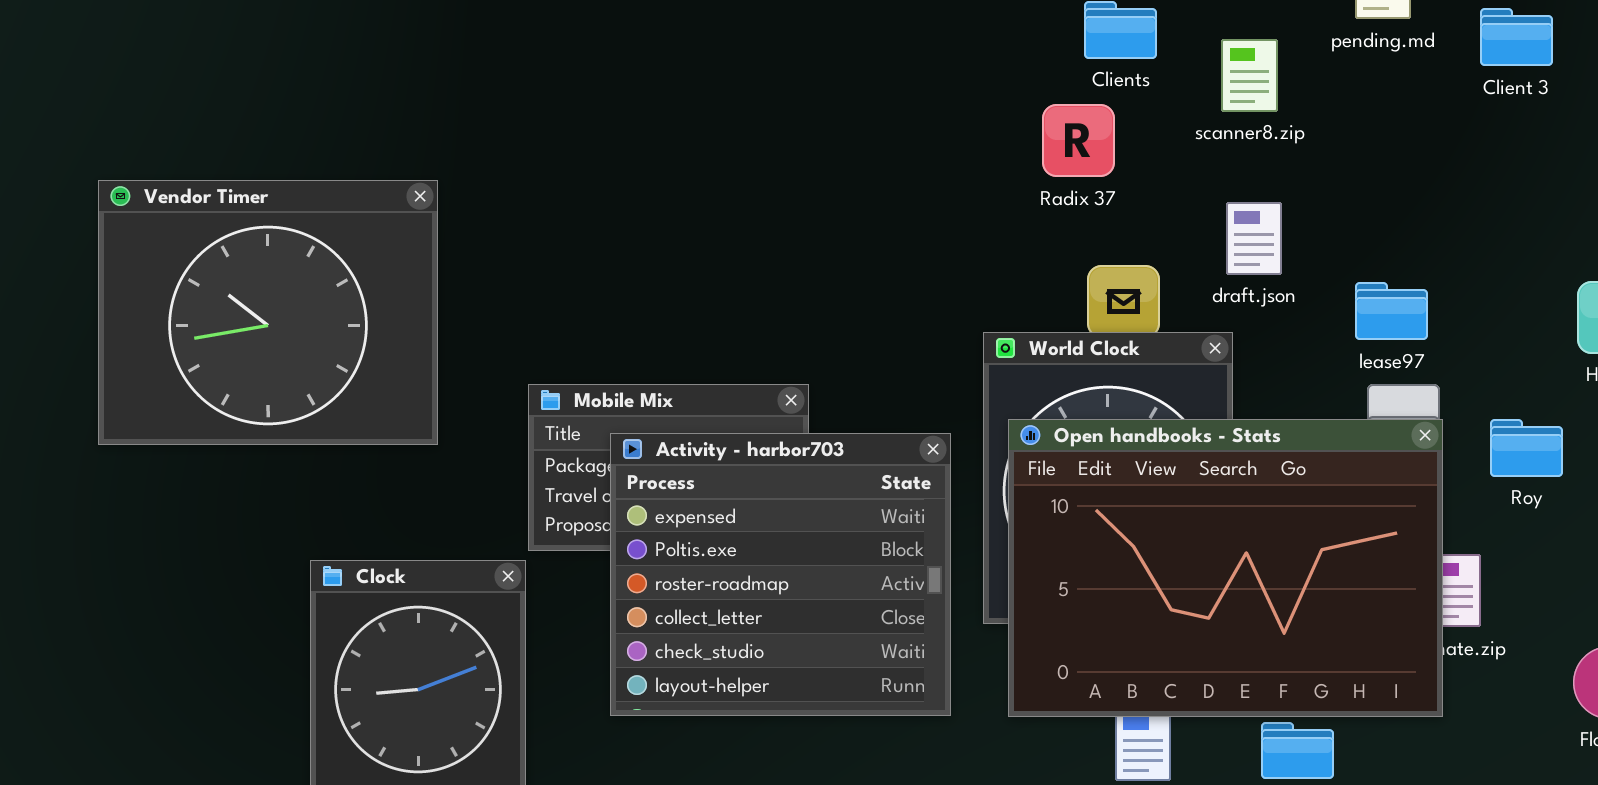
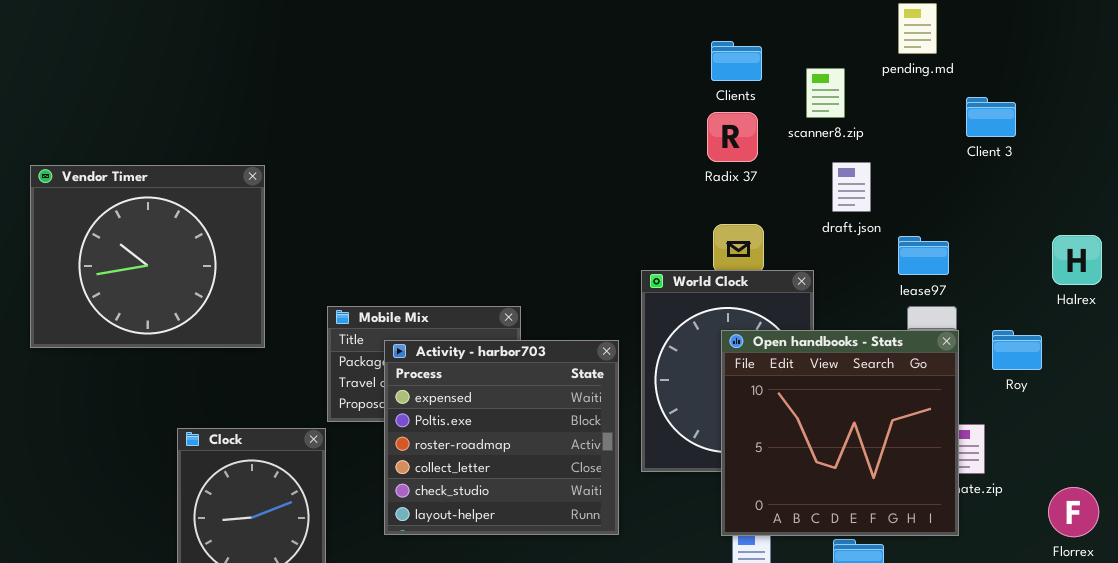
Client 3: [1480,8,1553,66] -> [966,97,1016,137], moved
Radix 37: [1042,104,1115,177] -> [707,112,758,162], moved
draft.json: [1226,202,1282,275] -> [832,162,871,212], moved
Open handbooks - Stats: [1008,419,1443,717] -> [721,330,959,536], resized

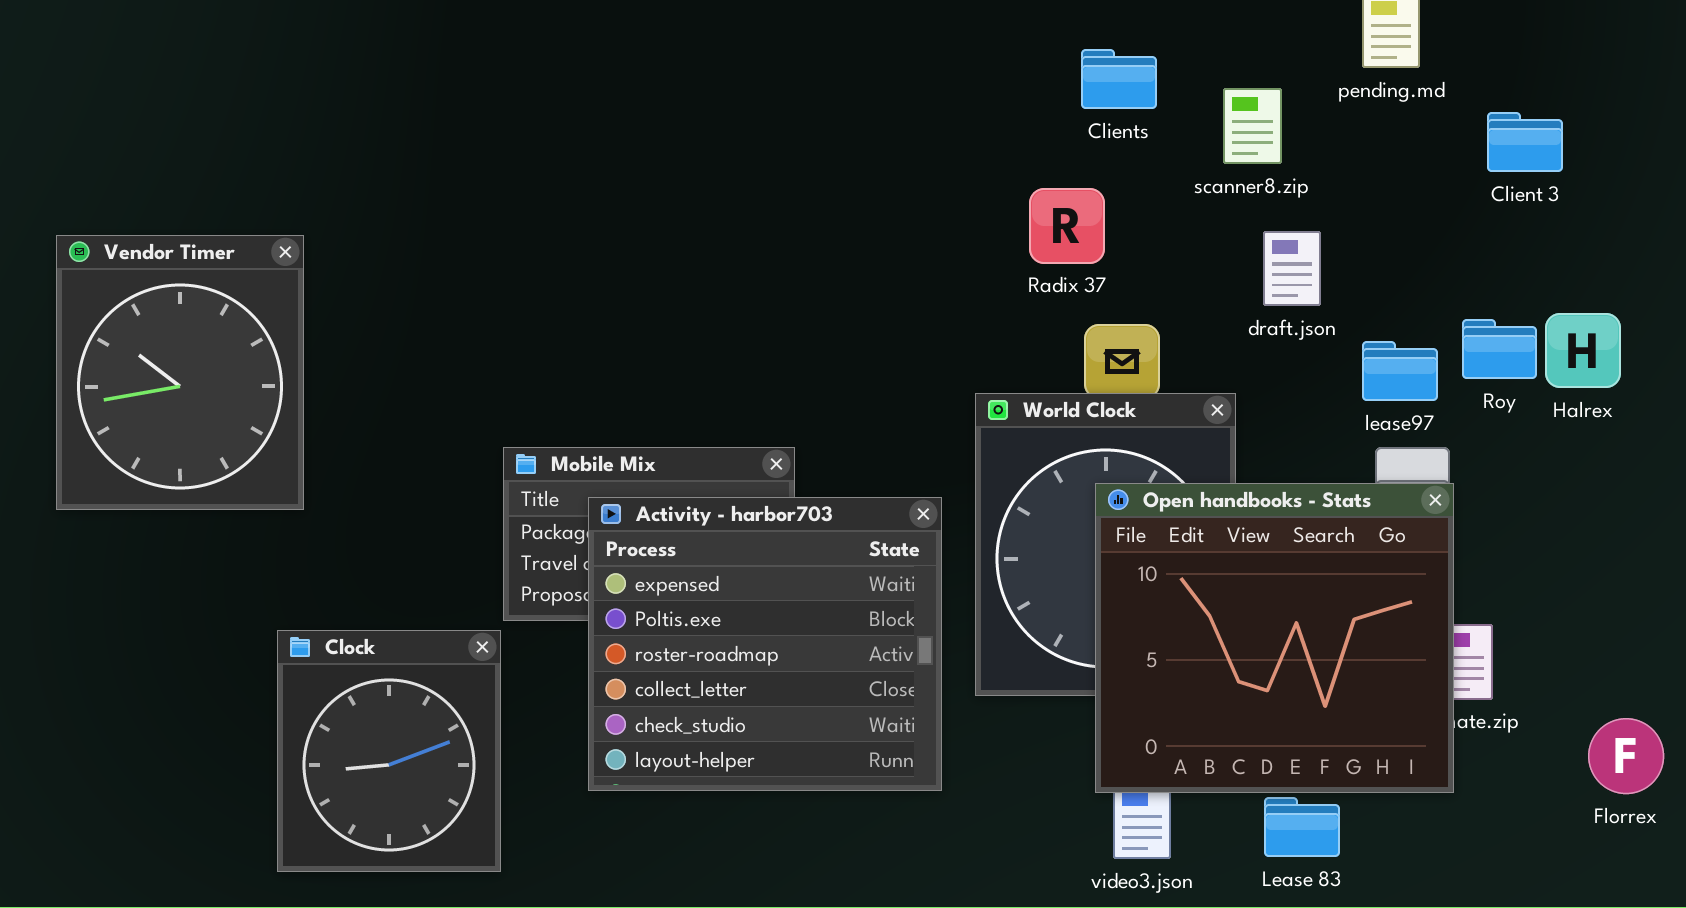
Client 3: [966,97,1016,137] -> [1487,112,1563,172], moved
Radix 37: [707,112,758,162] -> [1029,188,1105,264], moved
Vendor Timer: [30,165,265,348] -> [56,235,304,510], resized
Halrex: [1052,235,1102,285] -> [1545,313,1621,388], moved
Roy: [992,330,1042,370] -> [1462,319,1537,379], moved

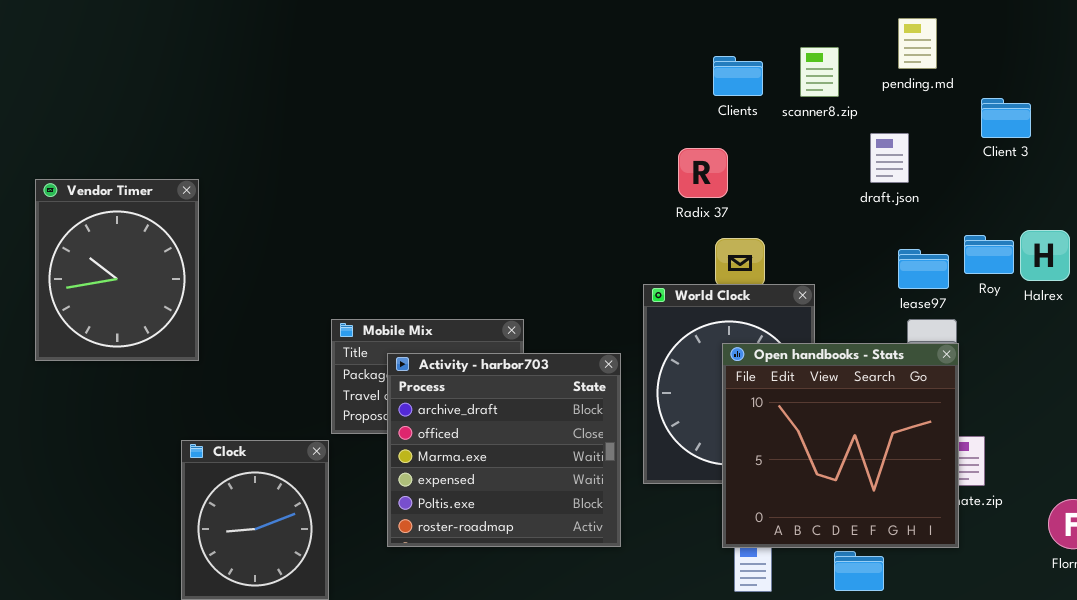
scanner8.zip: [1223,88,1282,164] -> [800,47,839,97], moved
draft.json: [1263,231,1321,306] -> [870,133,909,183], moved
Activity - harbor703: [588,497,942,791] -> [387,353,621,547], scrolled up 3 rows

